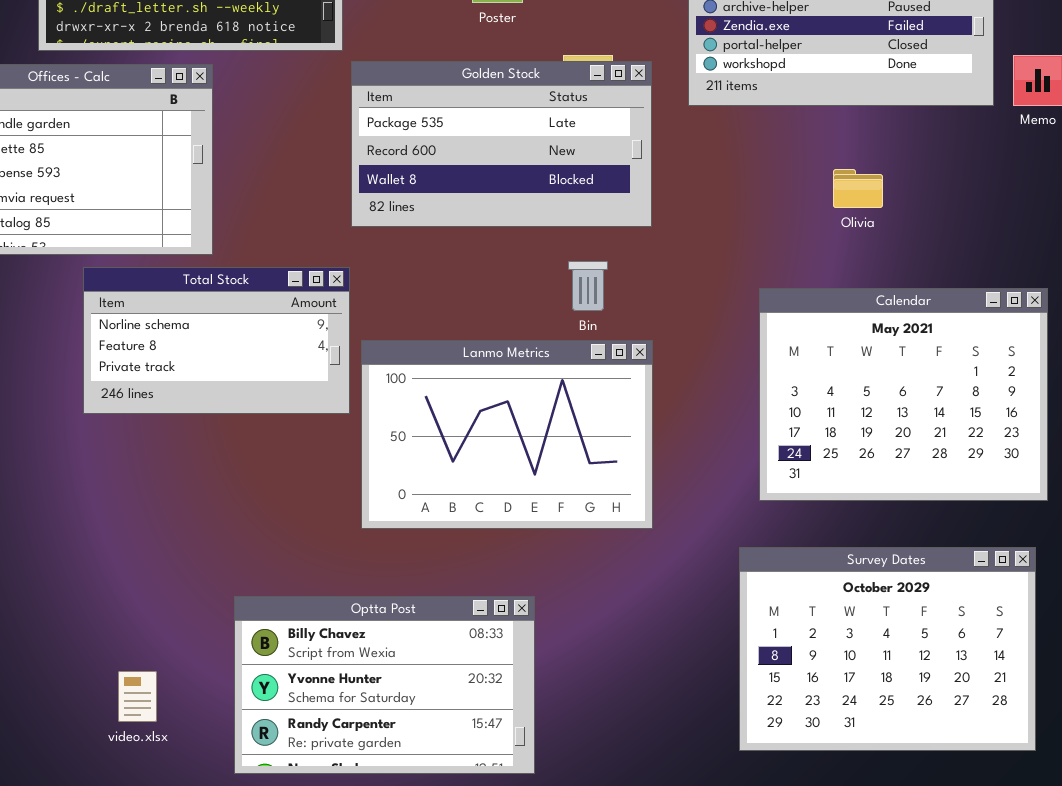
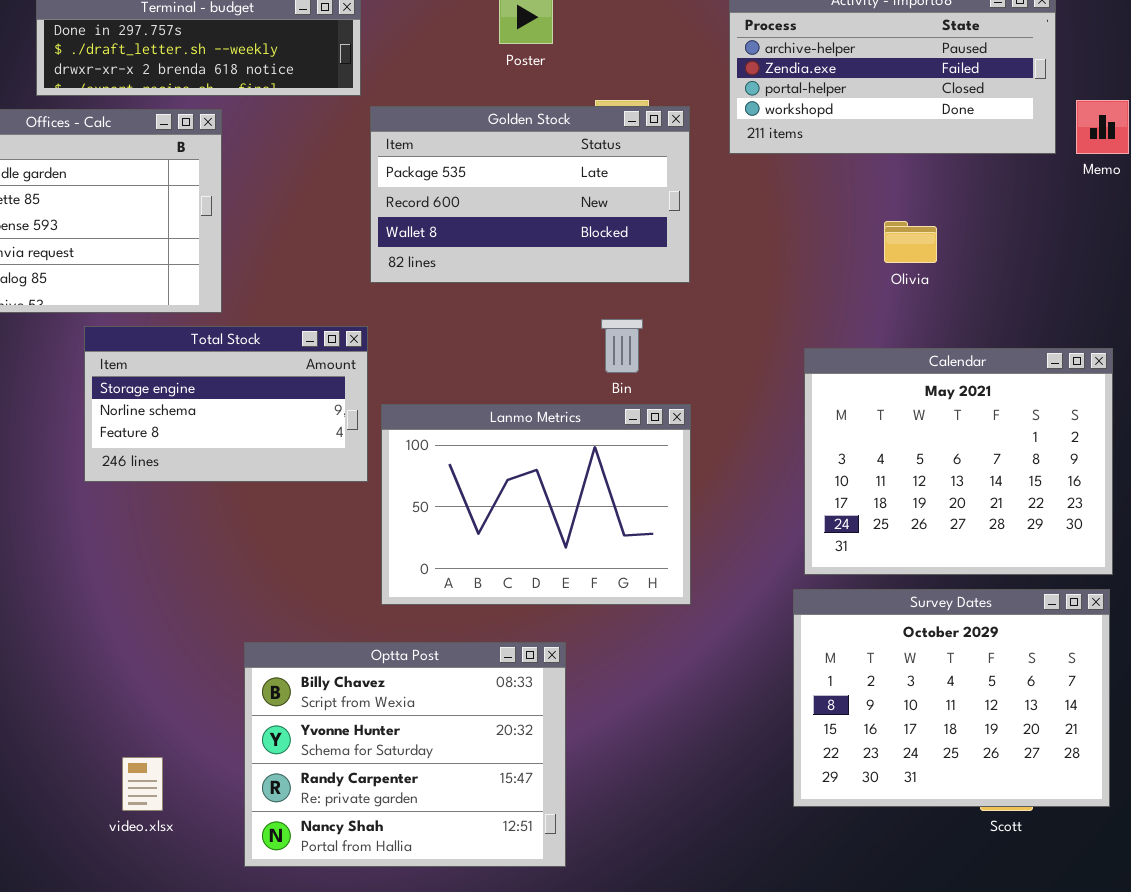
Total Stock: [83,267,350,414] -> [84,326,368,482], scrolled up 1 row
Survey Dates: [739,547,1036,751] -> [793,589,1110,807], moved
Optta Post: [234,596,535,774] -> [244,642,566,867], resized

